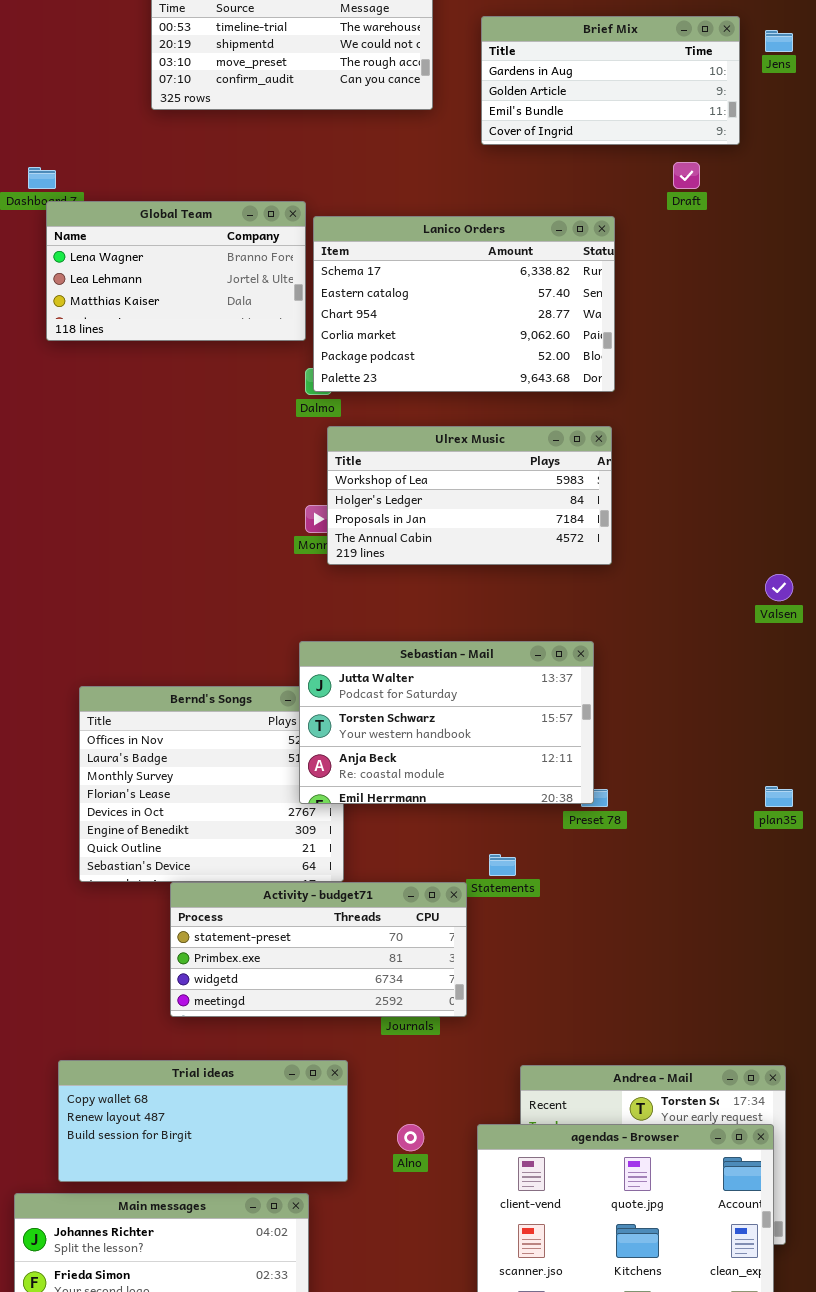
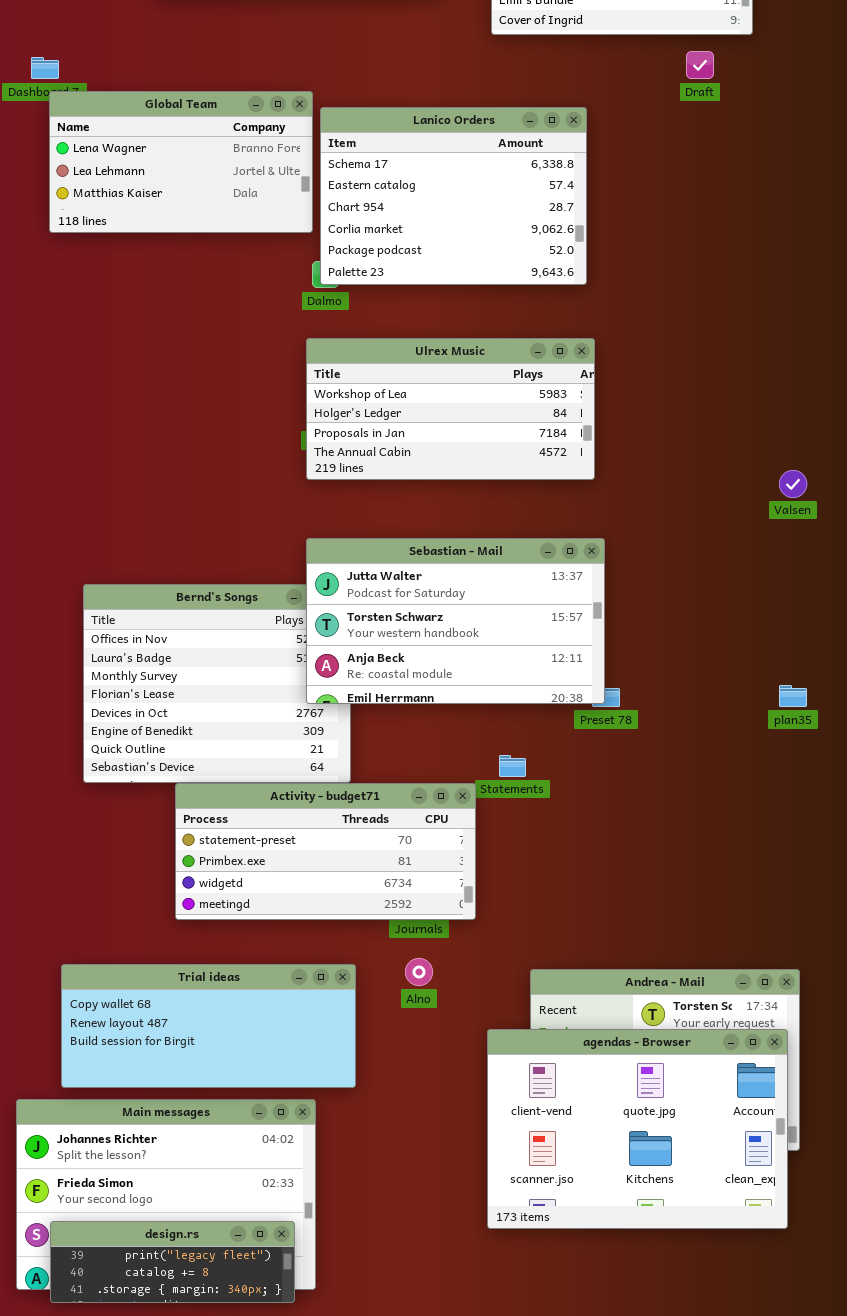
Lanico Orders: [313,216,615,392] -> [320,107,587,285], resized
Ulrex Music: [327,426,612,565] -> [306,338,595,480], moved
Alno: [397,1124,424,1151] -> [405,958,433,986], moved

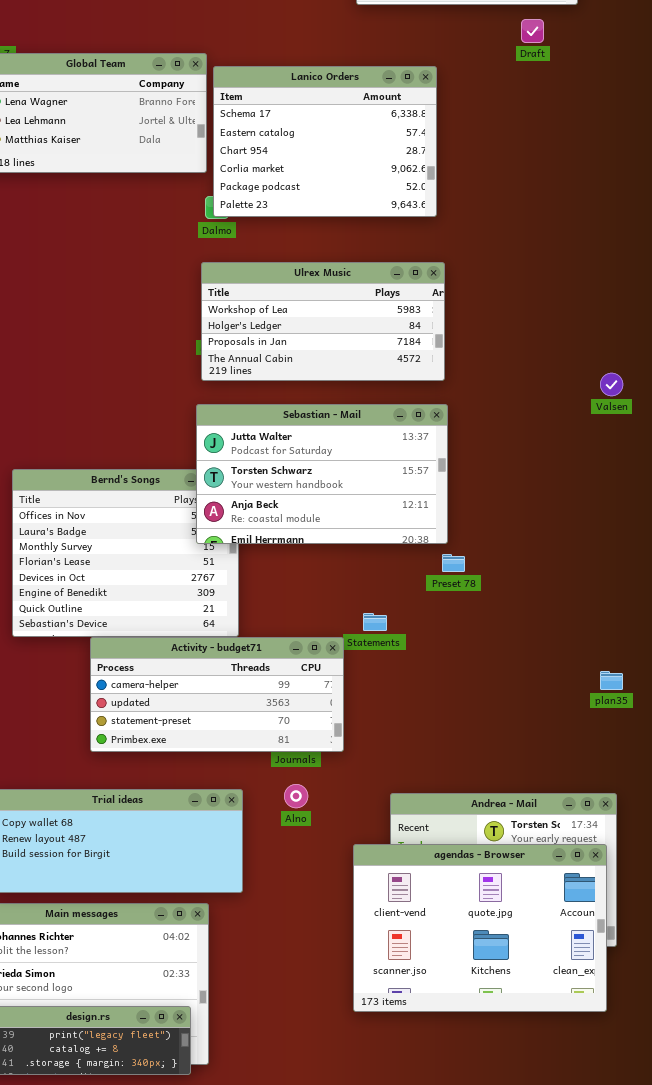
Sebastian - Mail: [306,538,605,704] -> [196,404,448,544], moved
plan35: [779,685,807,707] -> [600,671,623,690], moved
Activity - budget71: [175,783,476,920] -> [90,637,344,752], scrolled up 2 rows

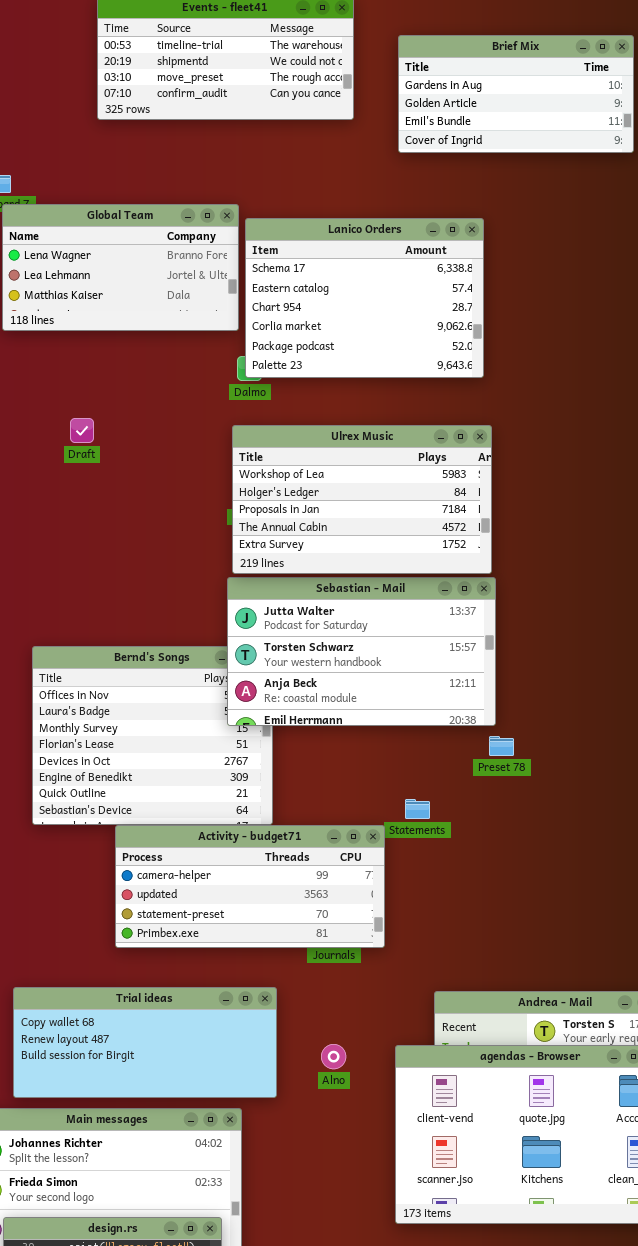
Draft: [521,19,544,43] -> [70,418,94,443], moved
Ulrex Music: [201,262,445,381] -> [232,425,492,574], resized
Alno: [284,784,308,808] -> [321,1044,346,1069], moved

